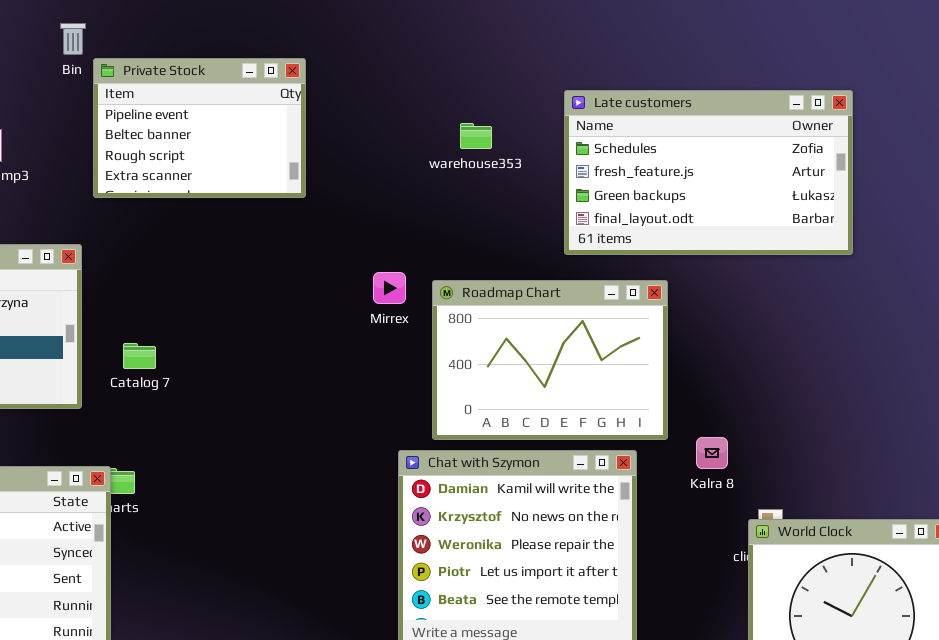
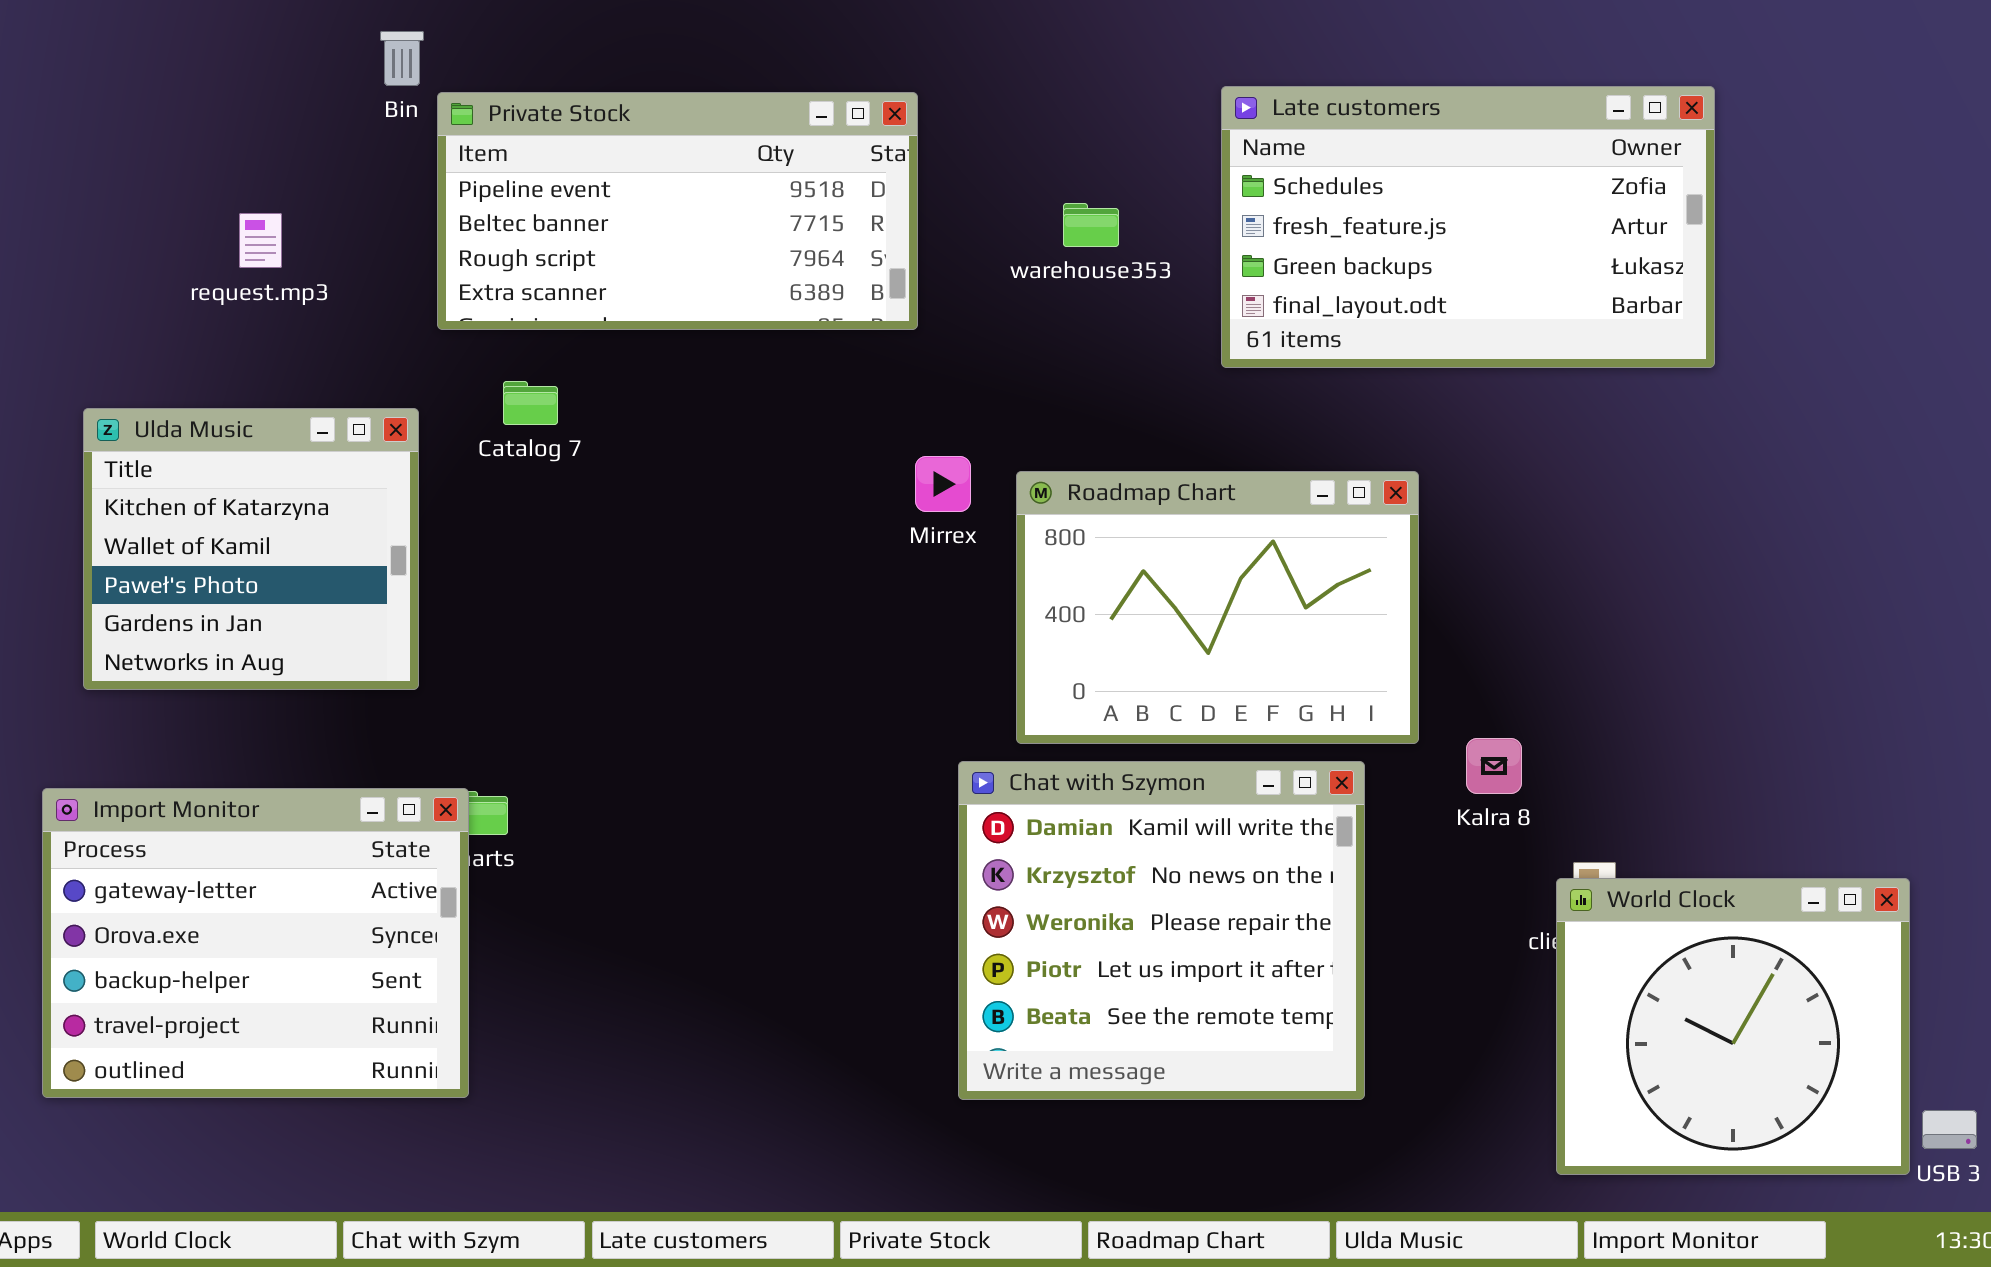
Private Stock: [93,58,306,198] -> [437,92,918,330], resized
Late customers: [564,90,853,255] -> [1221,86,1715,368], moved
Catalog 7: [123,343,156,369] -> [503,381,558,425], moved

